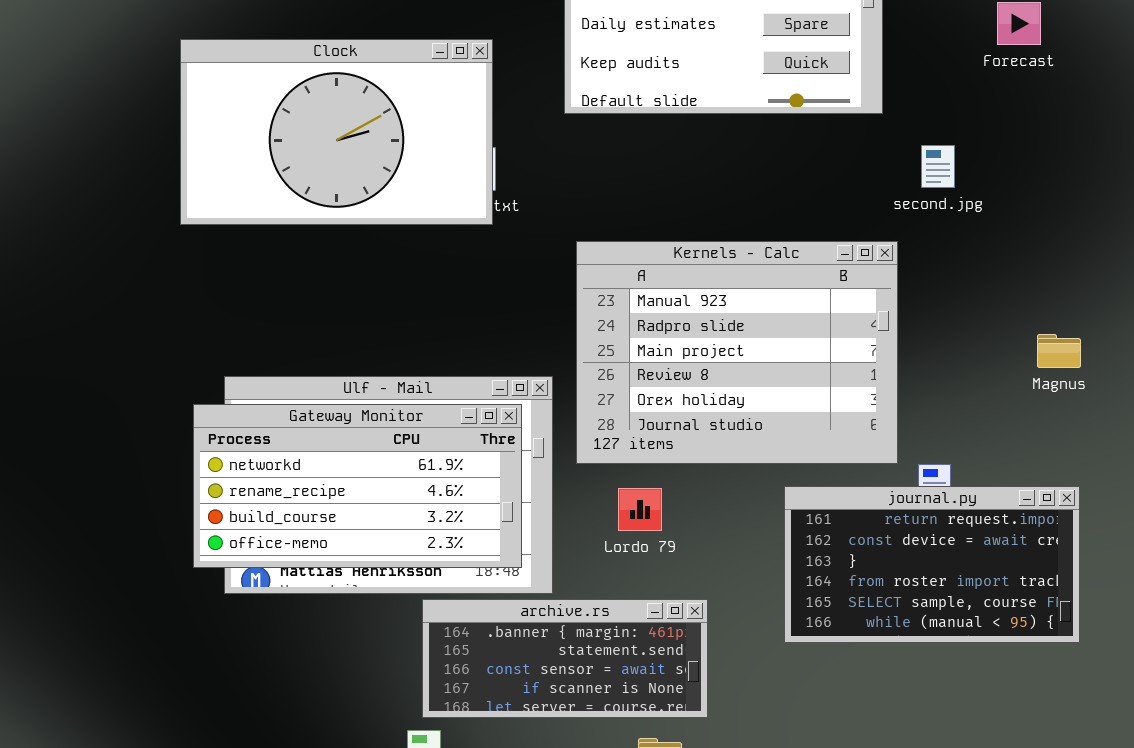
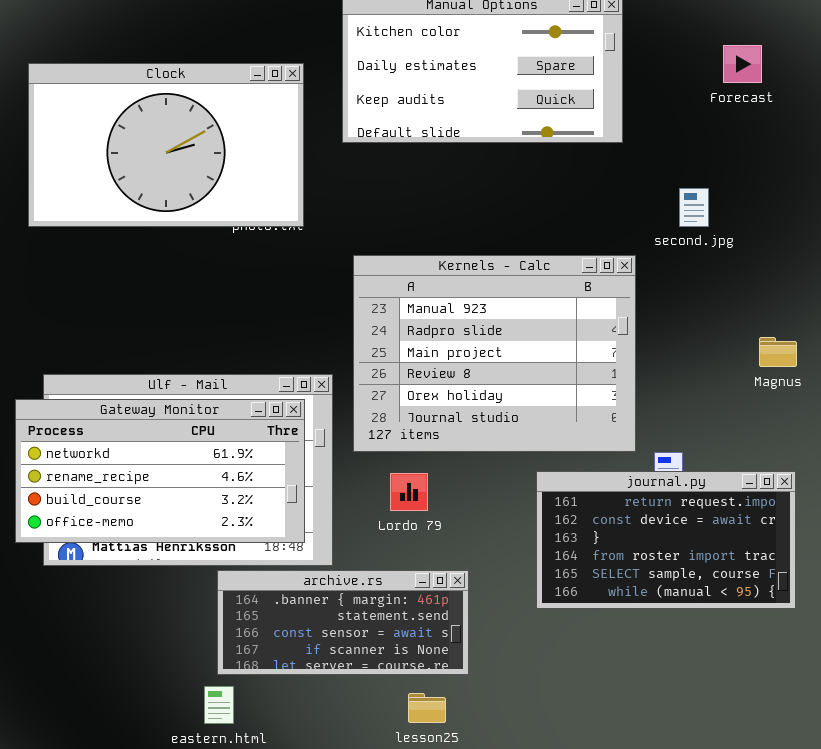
Clock: [180,39,493,225] -> [28,63,304,227], moved
second.jpg: [921,145,955,188] -> [679,188,709,227], moved

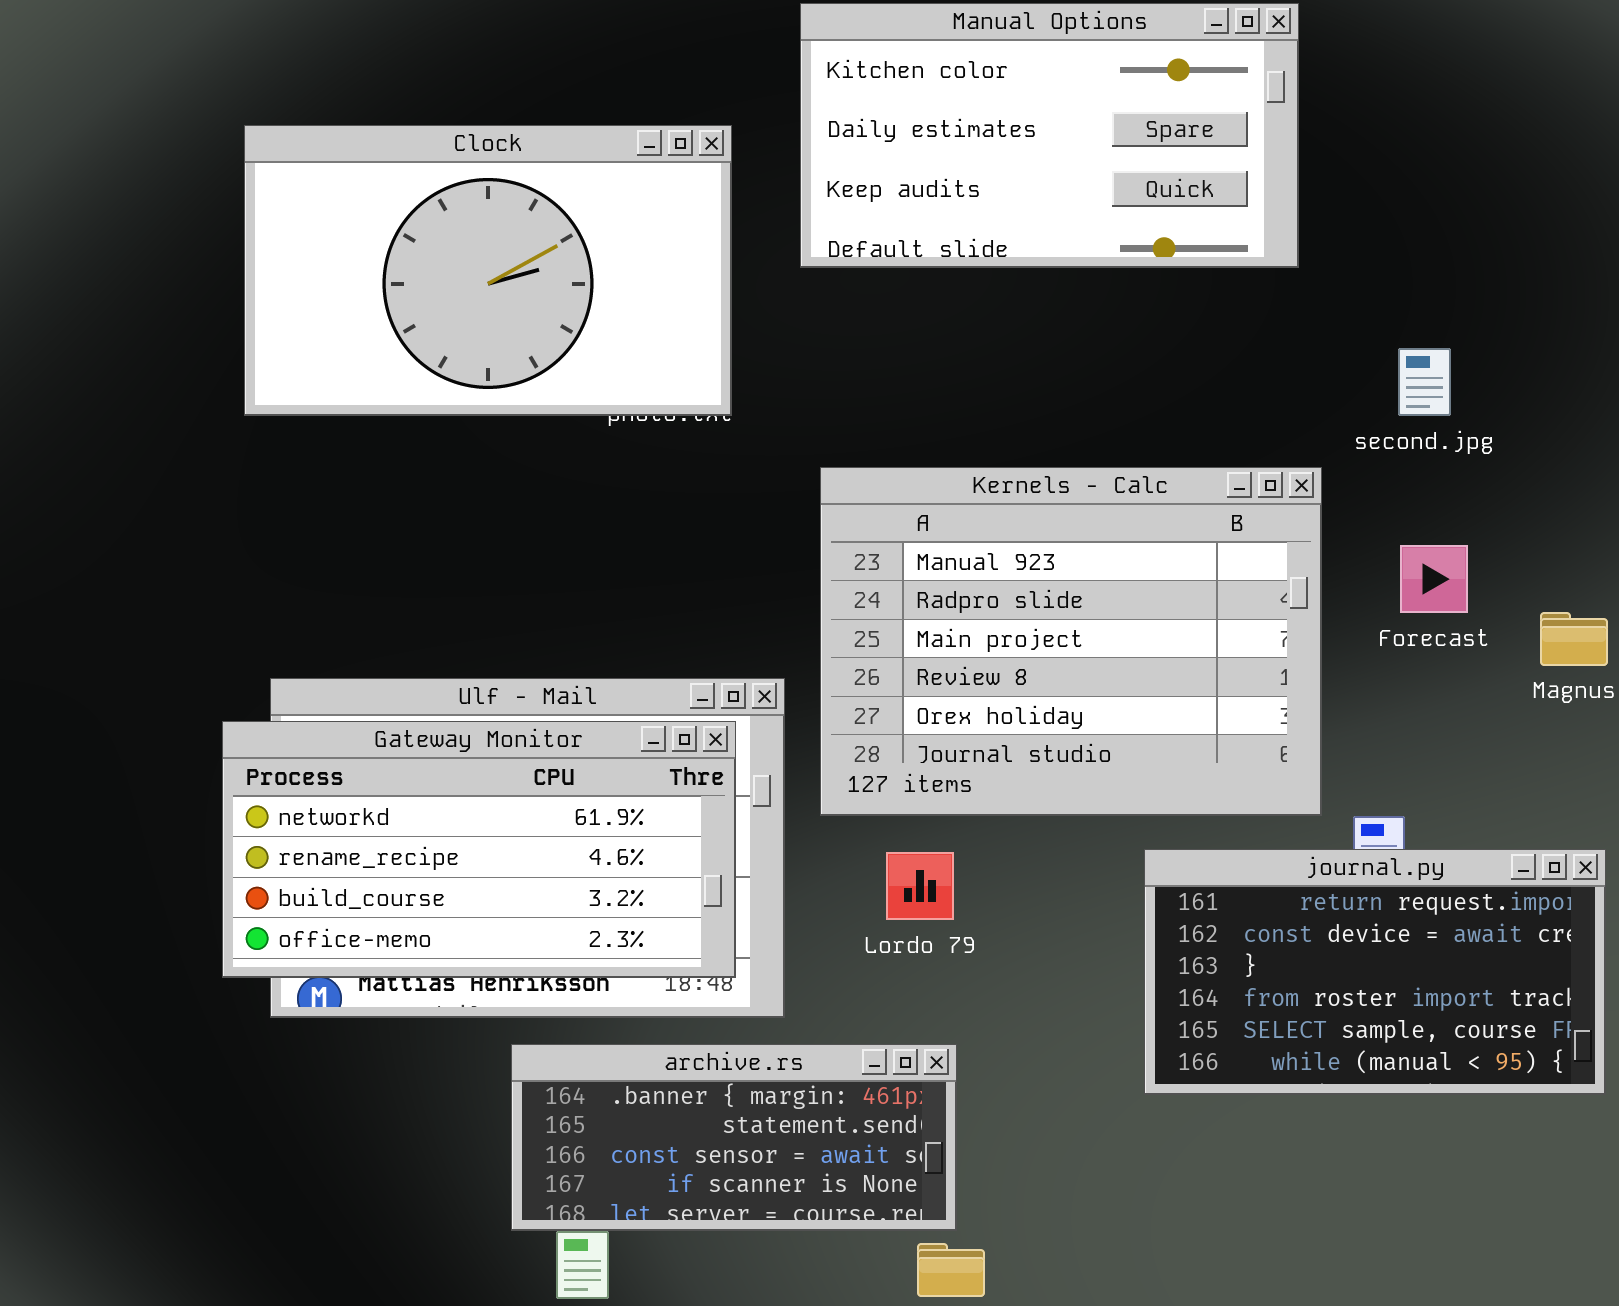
Forecast: [723,45,762,83] -> [1400,545,1468,613], moved
archive.rs: [217,570,469,675] -> [511,1044,957,1231], moved

